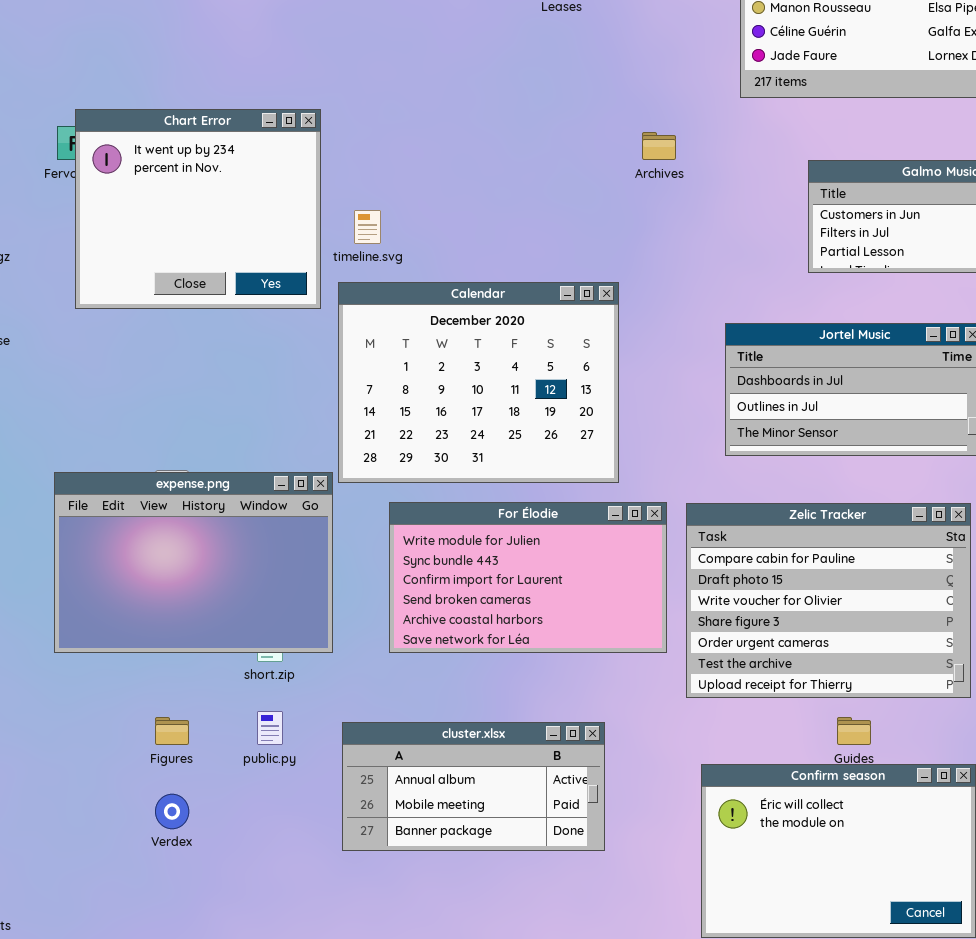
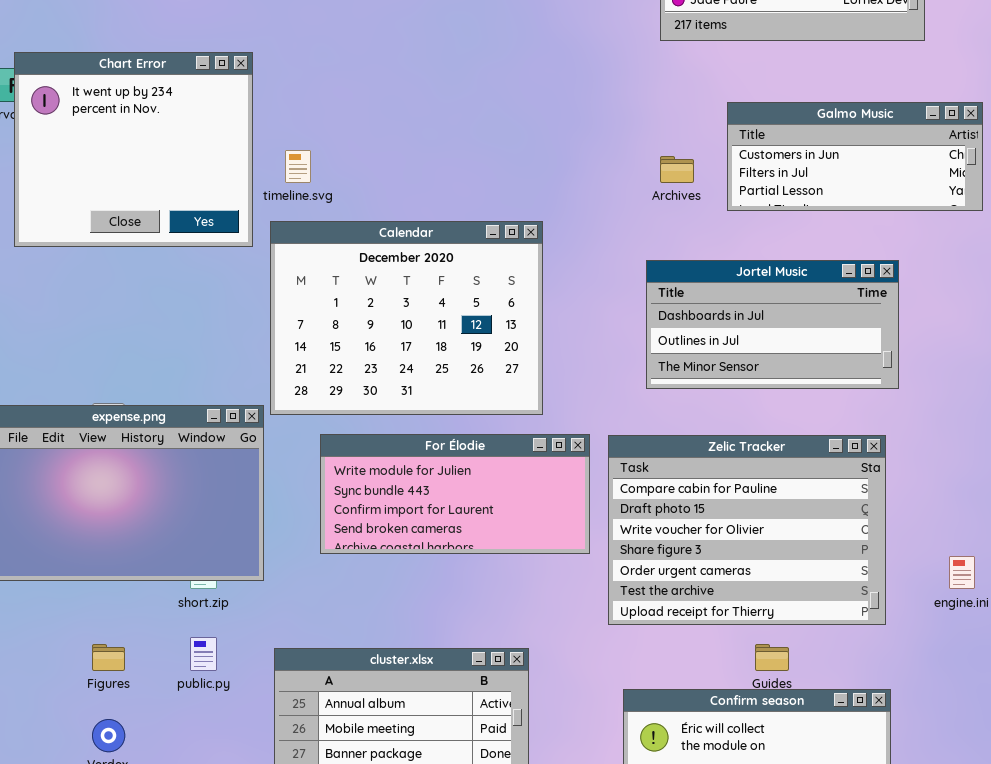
Archives: [642,132,676,160] -> [660,156,694,183], moved
For Élodie: [389,502,667,653] -> [320,434,590,554], resized

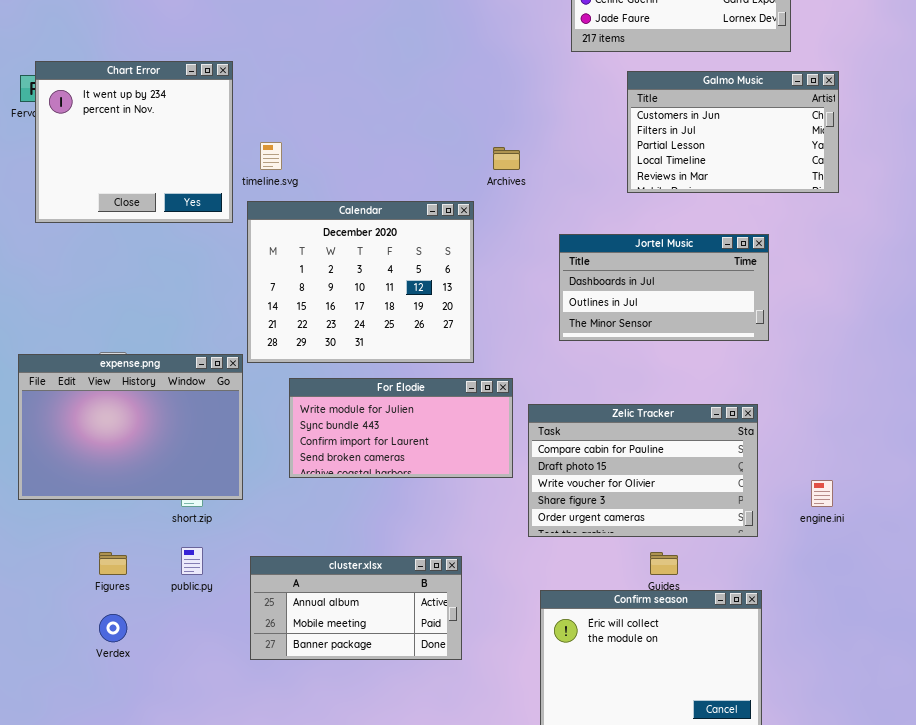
Galmo Music: [727,102,983,211] -> [627,71,839,193], resized
Archives: [660,156,694,183] -> [493,147,520,170], moved
Zelic Tracker: [608,435,886,625] -> [528,404,758,537], resized

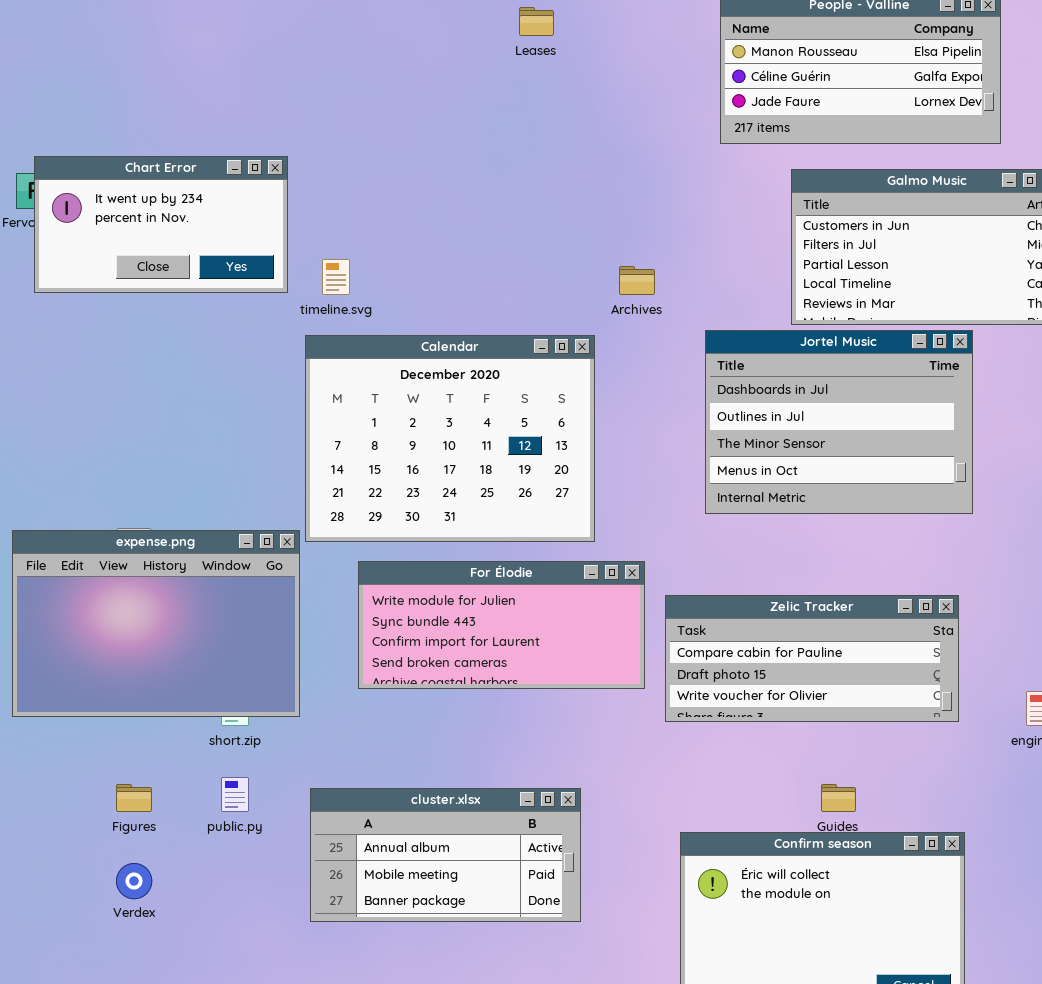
Chart Error: [35,61,233,223] -> [34,156,288,293], resized
Jortel Music: [559,234,769,341] -> [705,330,973,514], resized
Zelic Tracker: [528,404,758,537] -> [665,595,959,722], resized

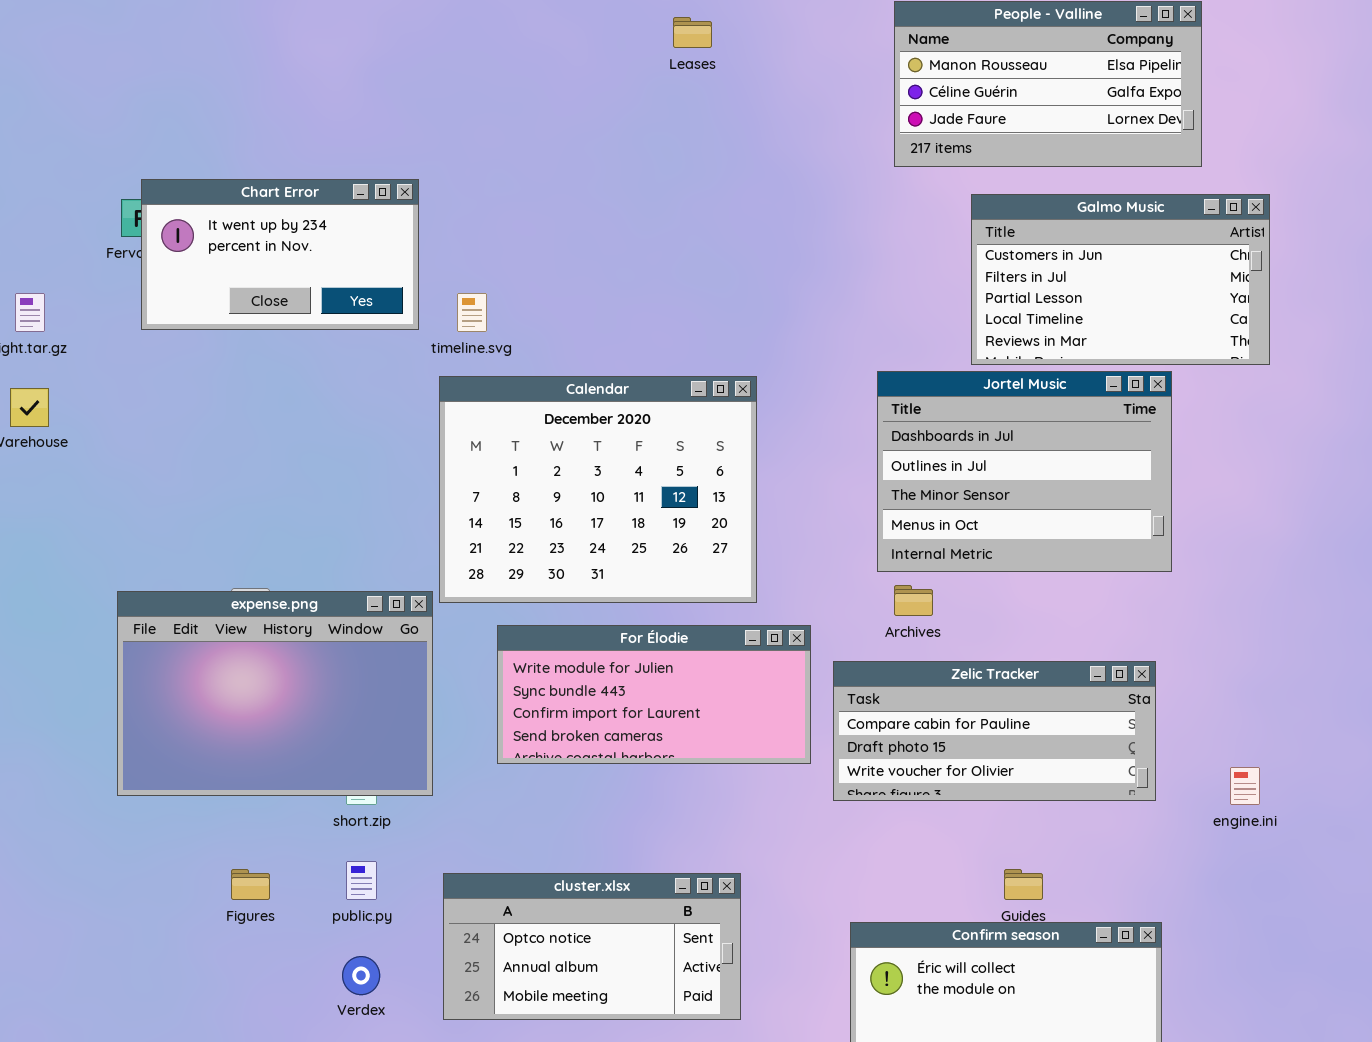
Archives: [619,266,655,295] -> [894,585,933,616], moved
cluster.xlsx: [310,788,581,922] -> [443,873,741,1020], scrolled up 1 row
Verdex: [116,863,152,899] -> [342,956,380,995], moved

